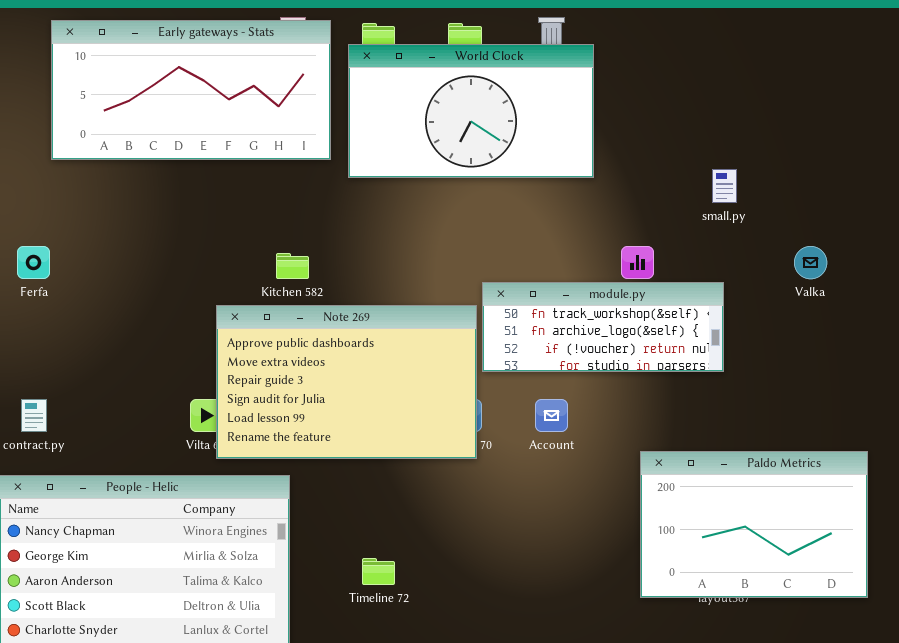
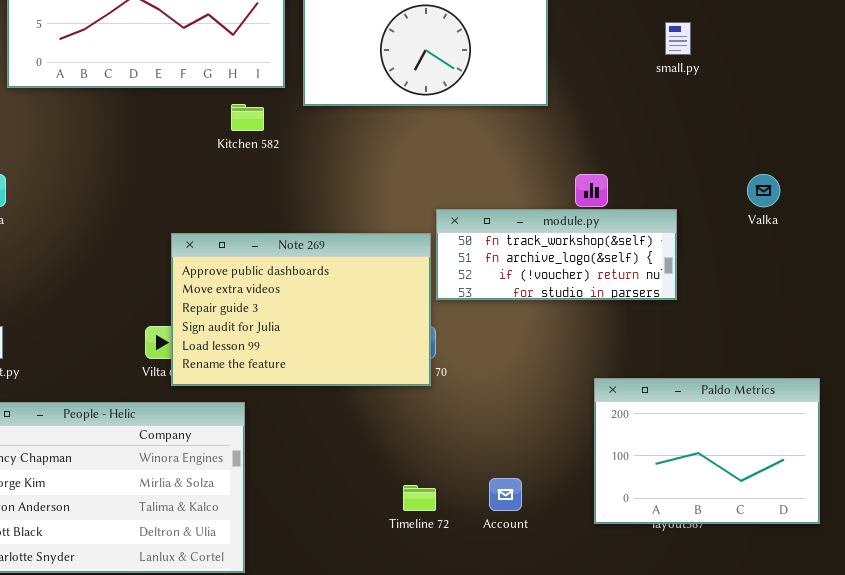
small.py: [712,169,737,203] -> [665,22,691,55], moved
Kitchen 582: [276,253,309,279] -> [231,104,264,131], moved
Account: [535,399,568,432] -> [489,478,522,511], moved
Timeline 72: [362,558,395,585] -> [403,485,436,511], moved

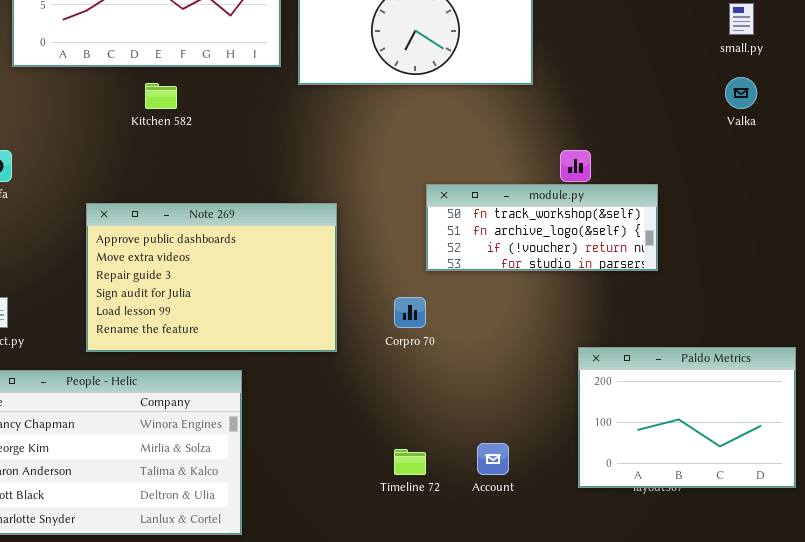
small.py: [665,22,691,55] -> [729,3,754,35], moved
Kitchen 582: [231,104,264,131] -> [145,83,177,109], moved
Valka: [747,174,780,207] -> [725,77,757,109], moved
Note 269: [171,233,431,386] -> [86,203,337,352], moved

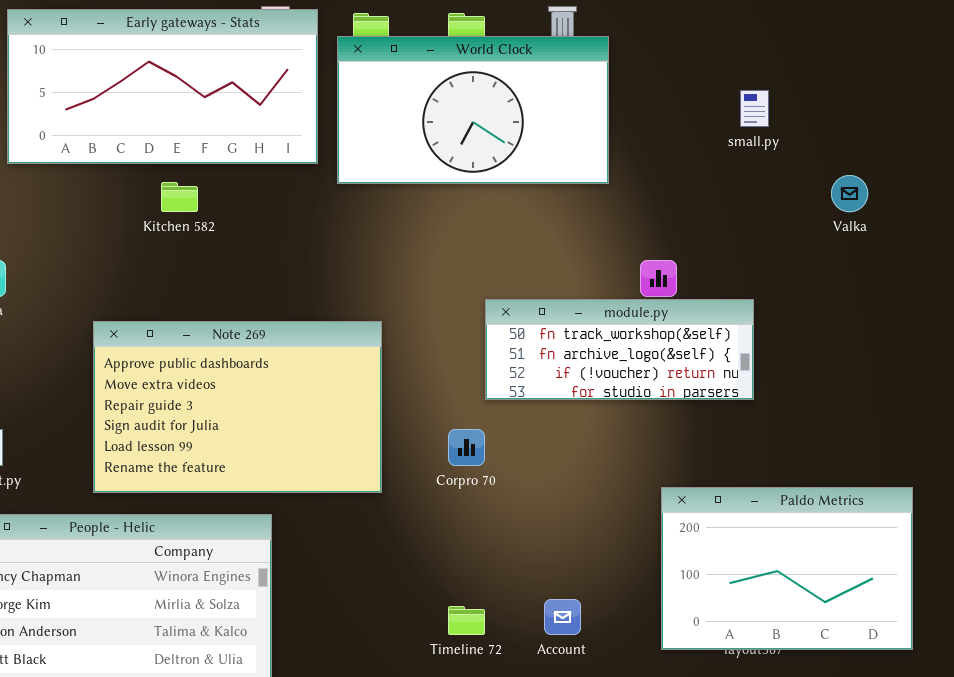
small.py: [729,3,754,35] -> [740,90,769,127], moved

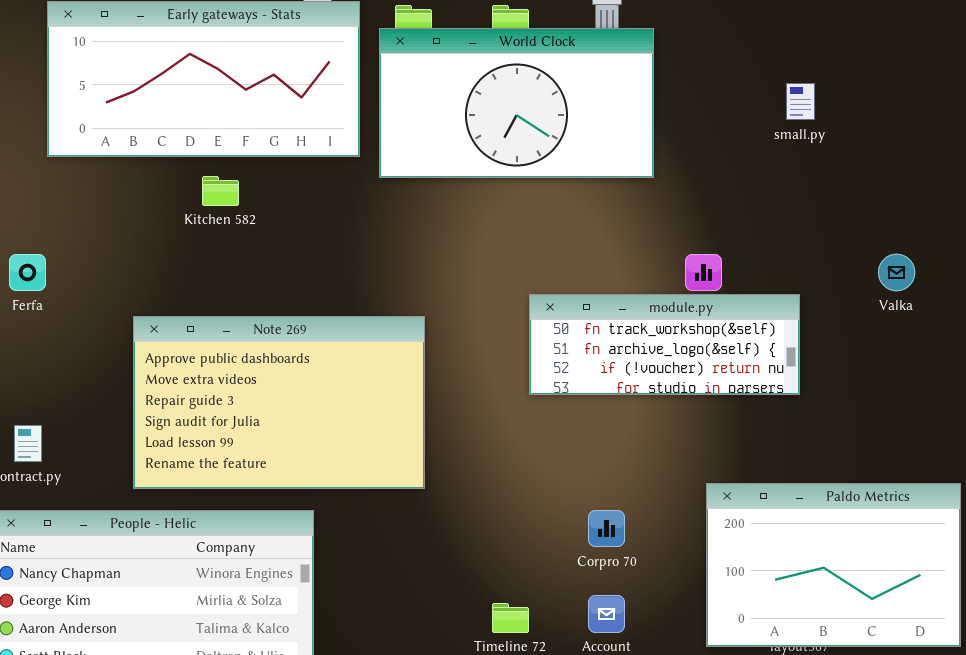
Valka: [831,175,868,212] -> [878,254,915,291], moved
Corpro 70: [448,429,485,466] -> [588,510,625,547], moved

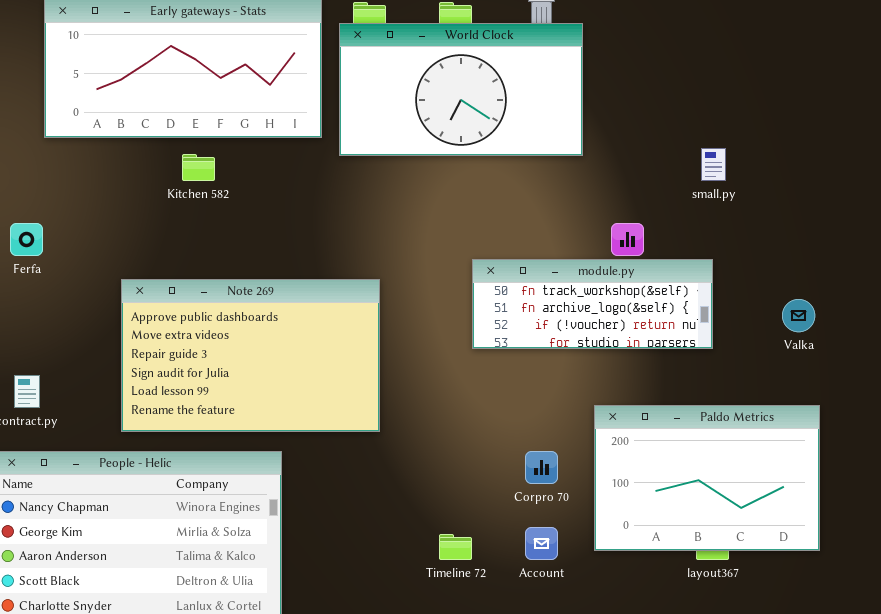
small.py: [786,83,815,120] -> [701,148,726,181], moved
Valka: [878,254,915,291] -> [782,299,815,332], moved
Paldo Metrics: [706,483,961,647] -> [594,405,820,551], moved

